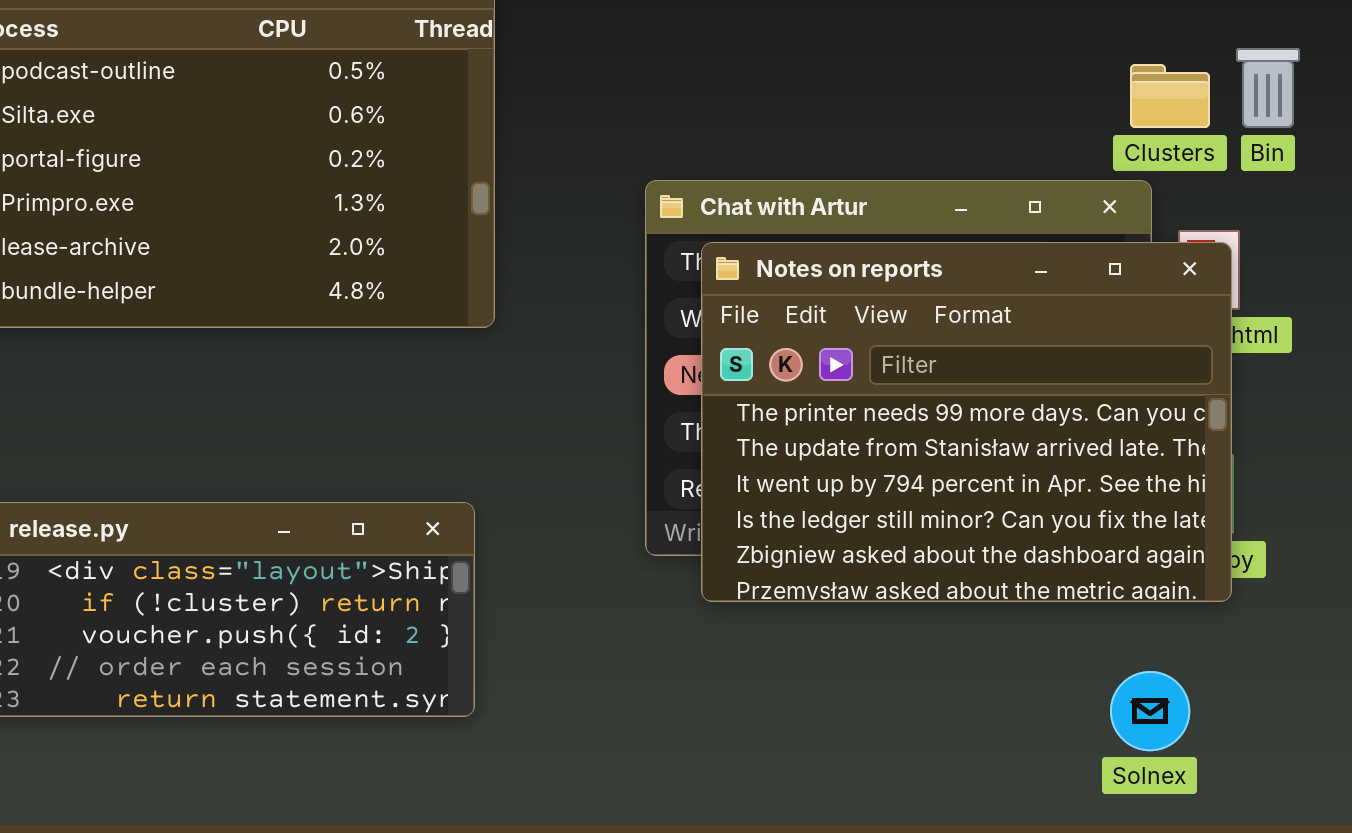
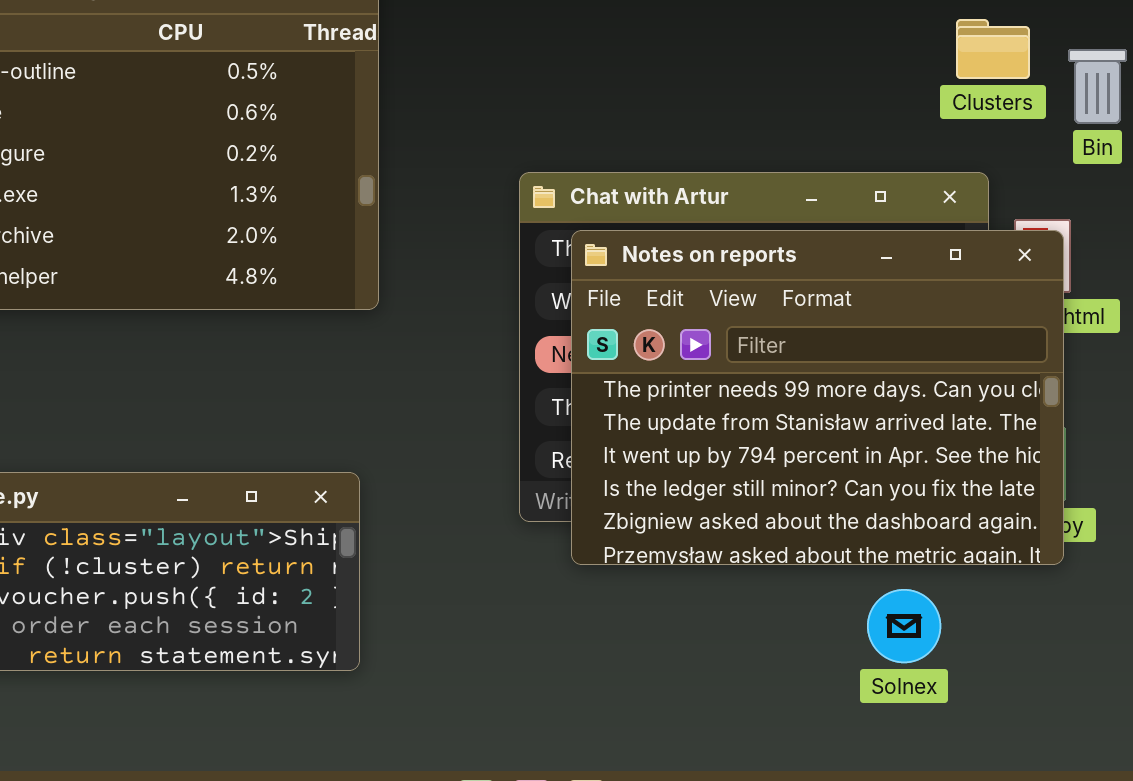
Clusters: [1130,64,1210,128] -> [956,19,1030,79], moved
Solnex: [1110,671,1190,751] -> [867,589,941,663], moved

